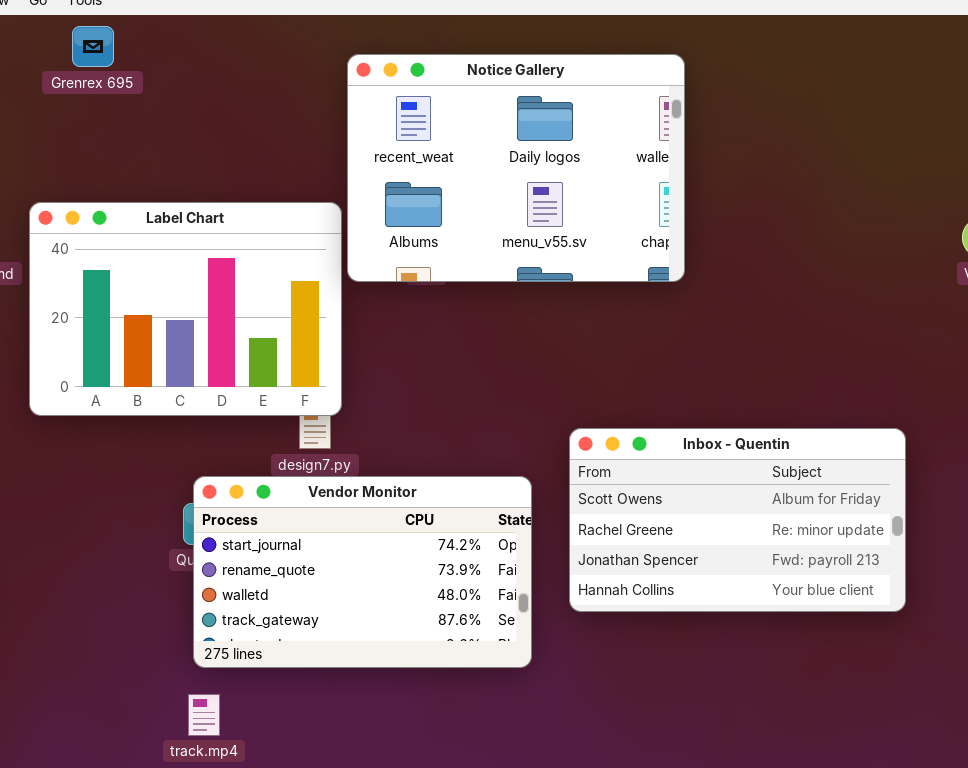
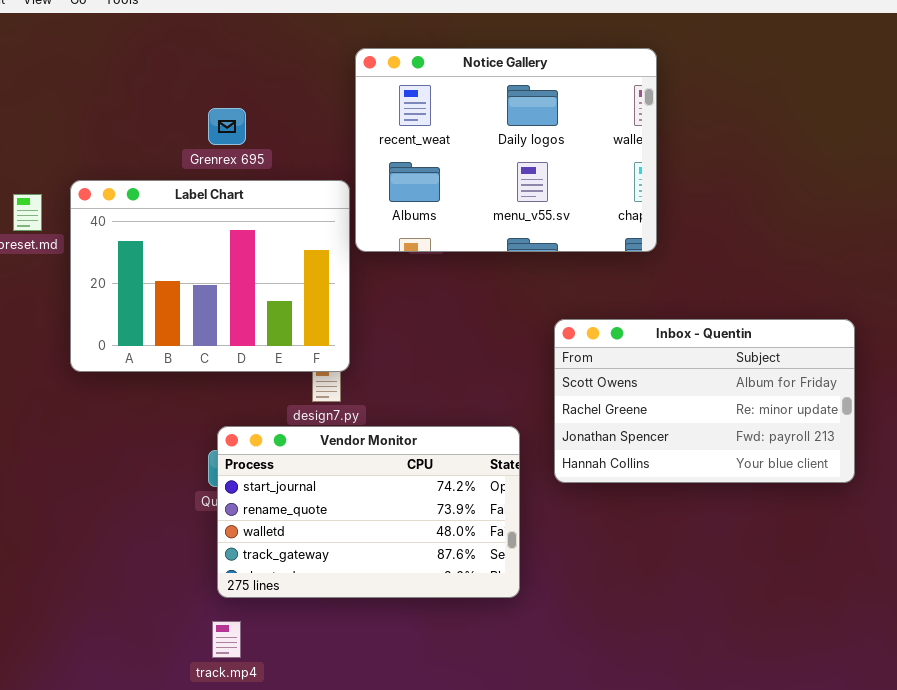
Grenrex 695: [72,26,114,67] -> [208,108,246,145], moved
Inbox - Quentin: [569,428,906,612] -> [554,319,855,483], moved

